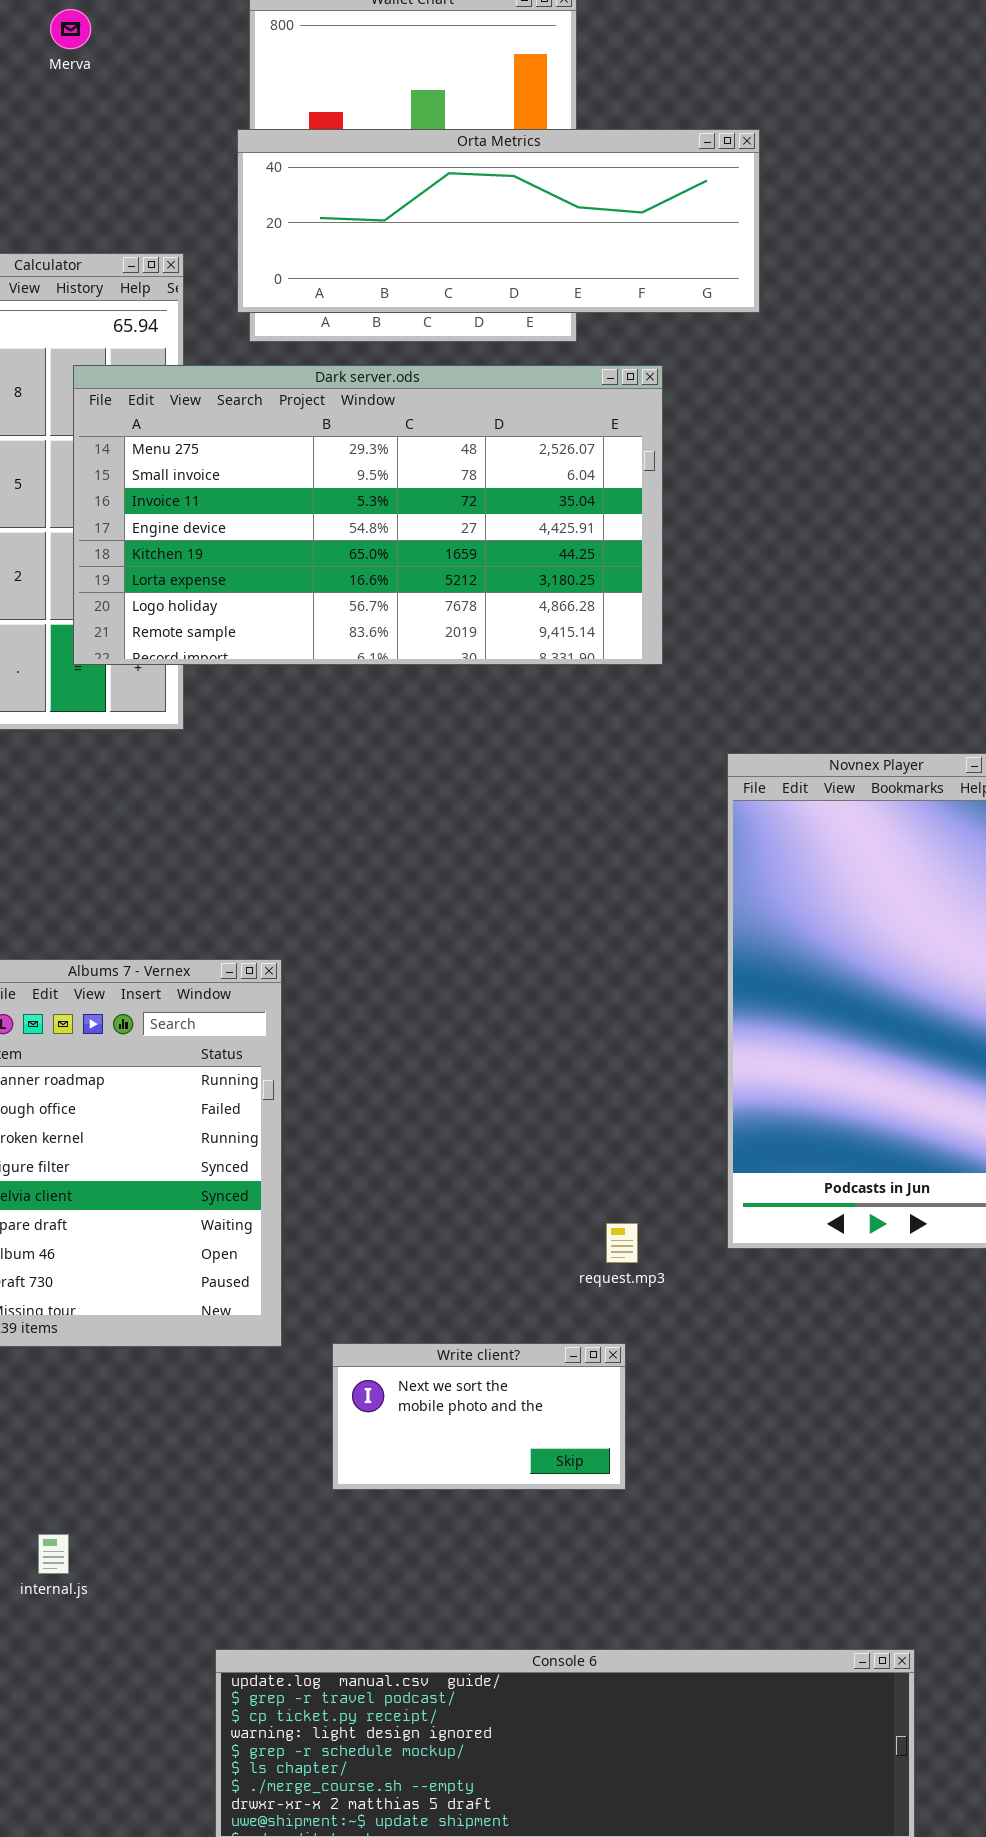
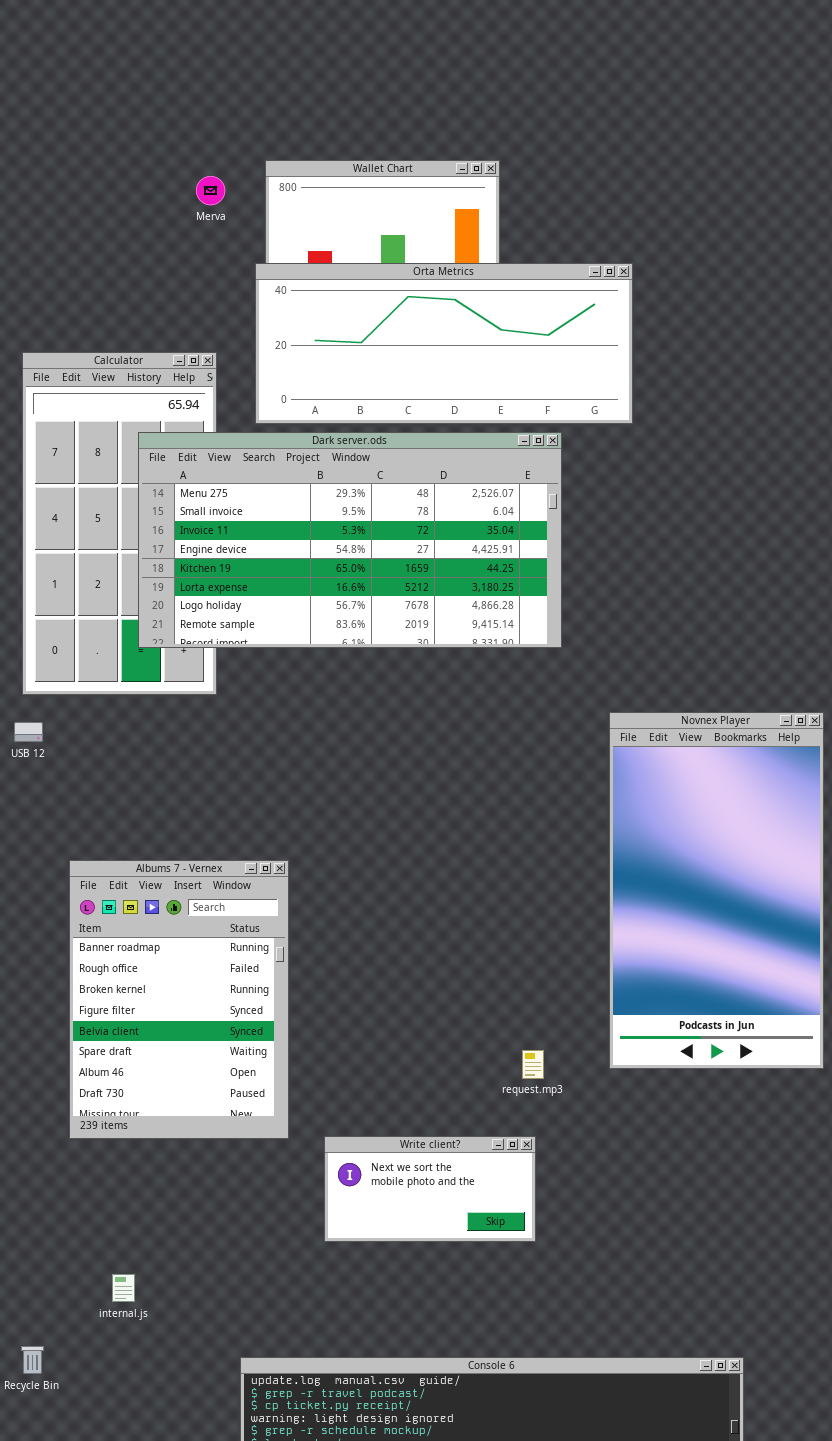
Merva: [50,9,91,49] -> [196,176,225,205], moved
Orta Metrics: [237,129,760,313] -> [255,263,633,424], resized

